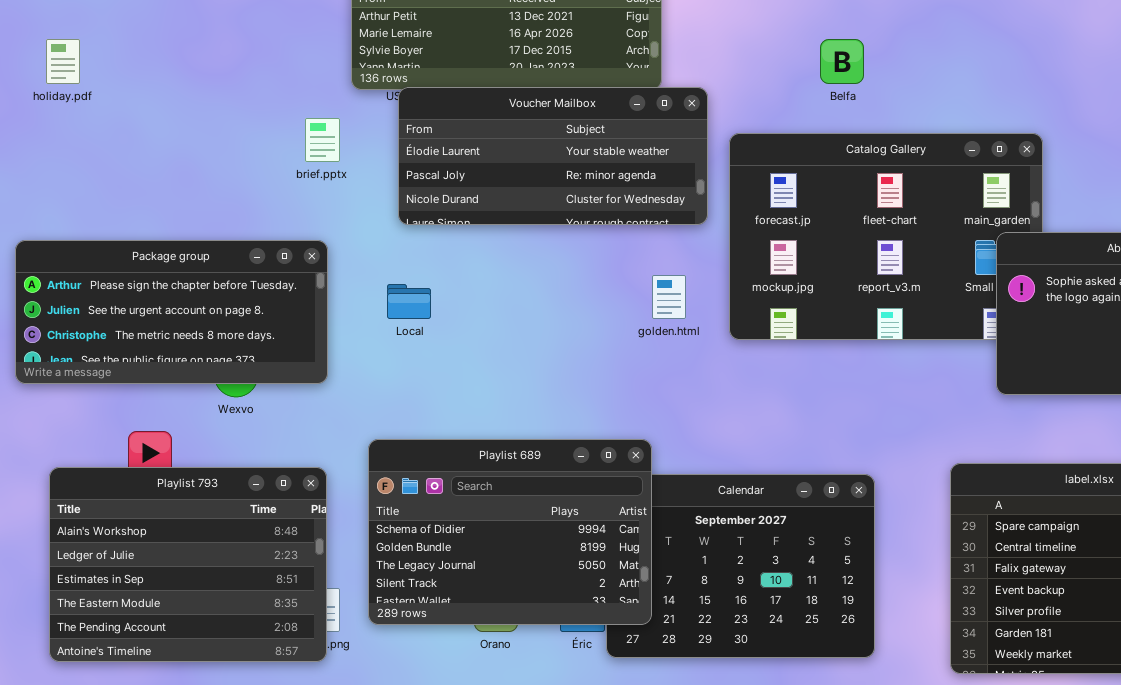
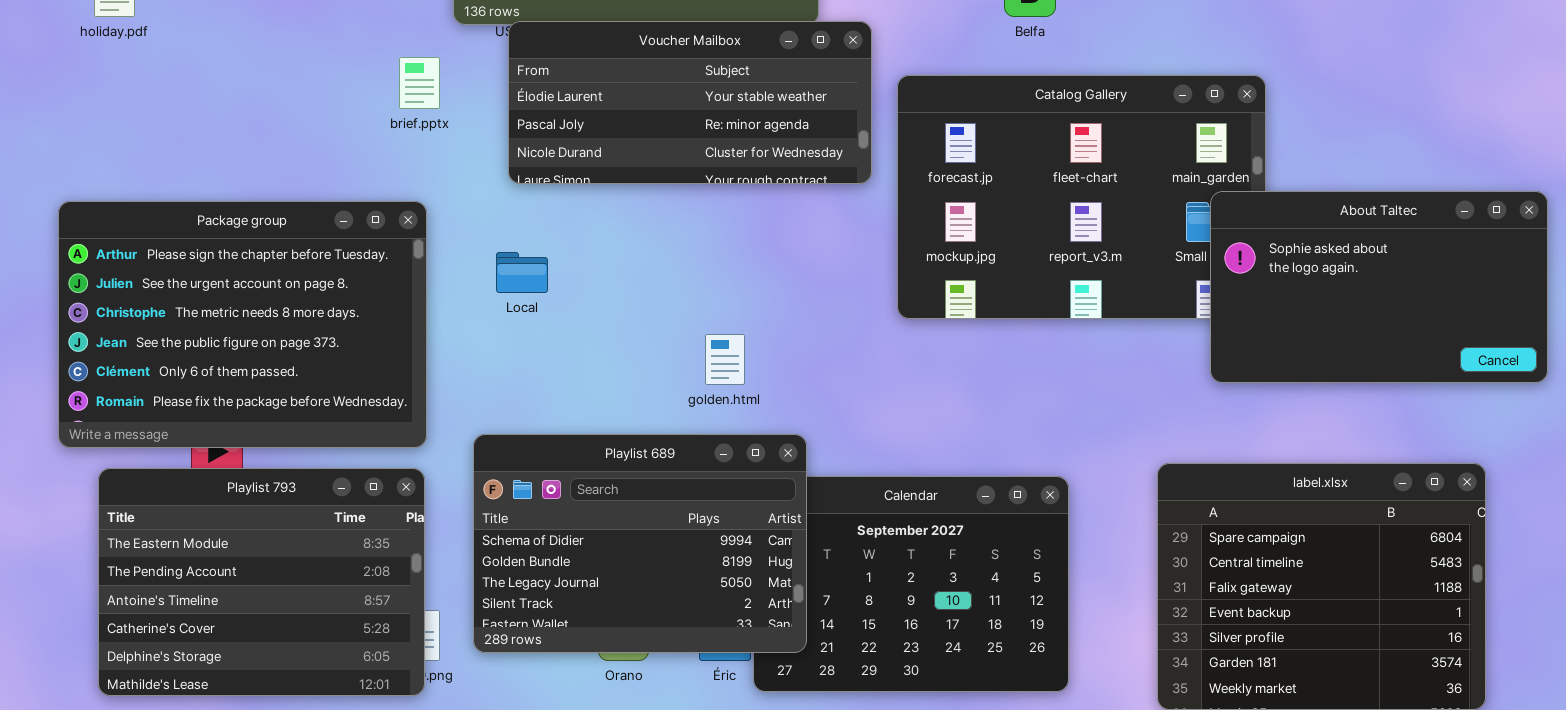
Package group: [15,240,328,384] -> [58,201,427,448], resized
golden.html: [652,275,686,319] -> [705,334,745,385], moved
Playlist 793: [49,467,327,662] -> [98,468,425,696], scrolled down 3 rows

